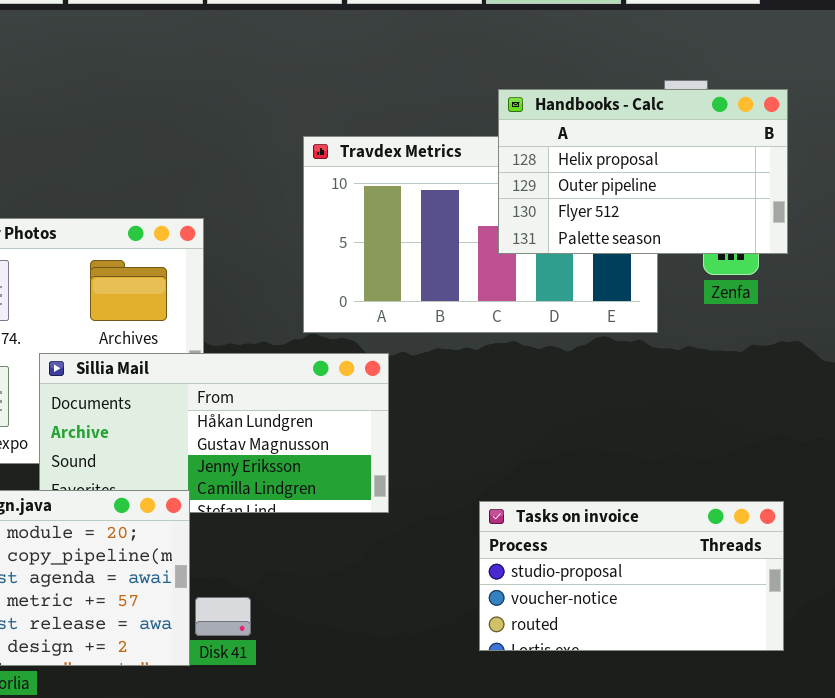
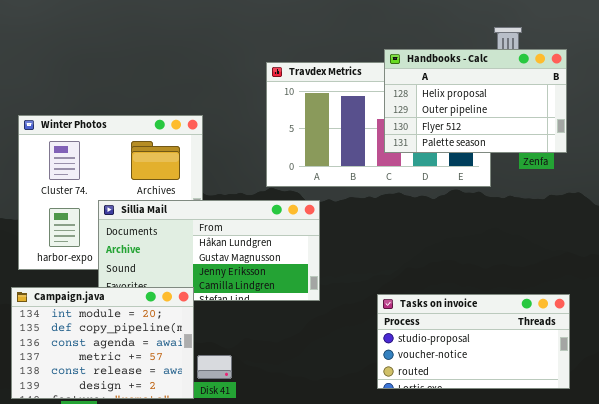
Handbooks - Calc: [498,89,788,254] -> [384,49,567,153], moved

